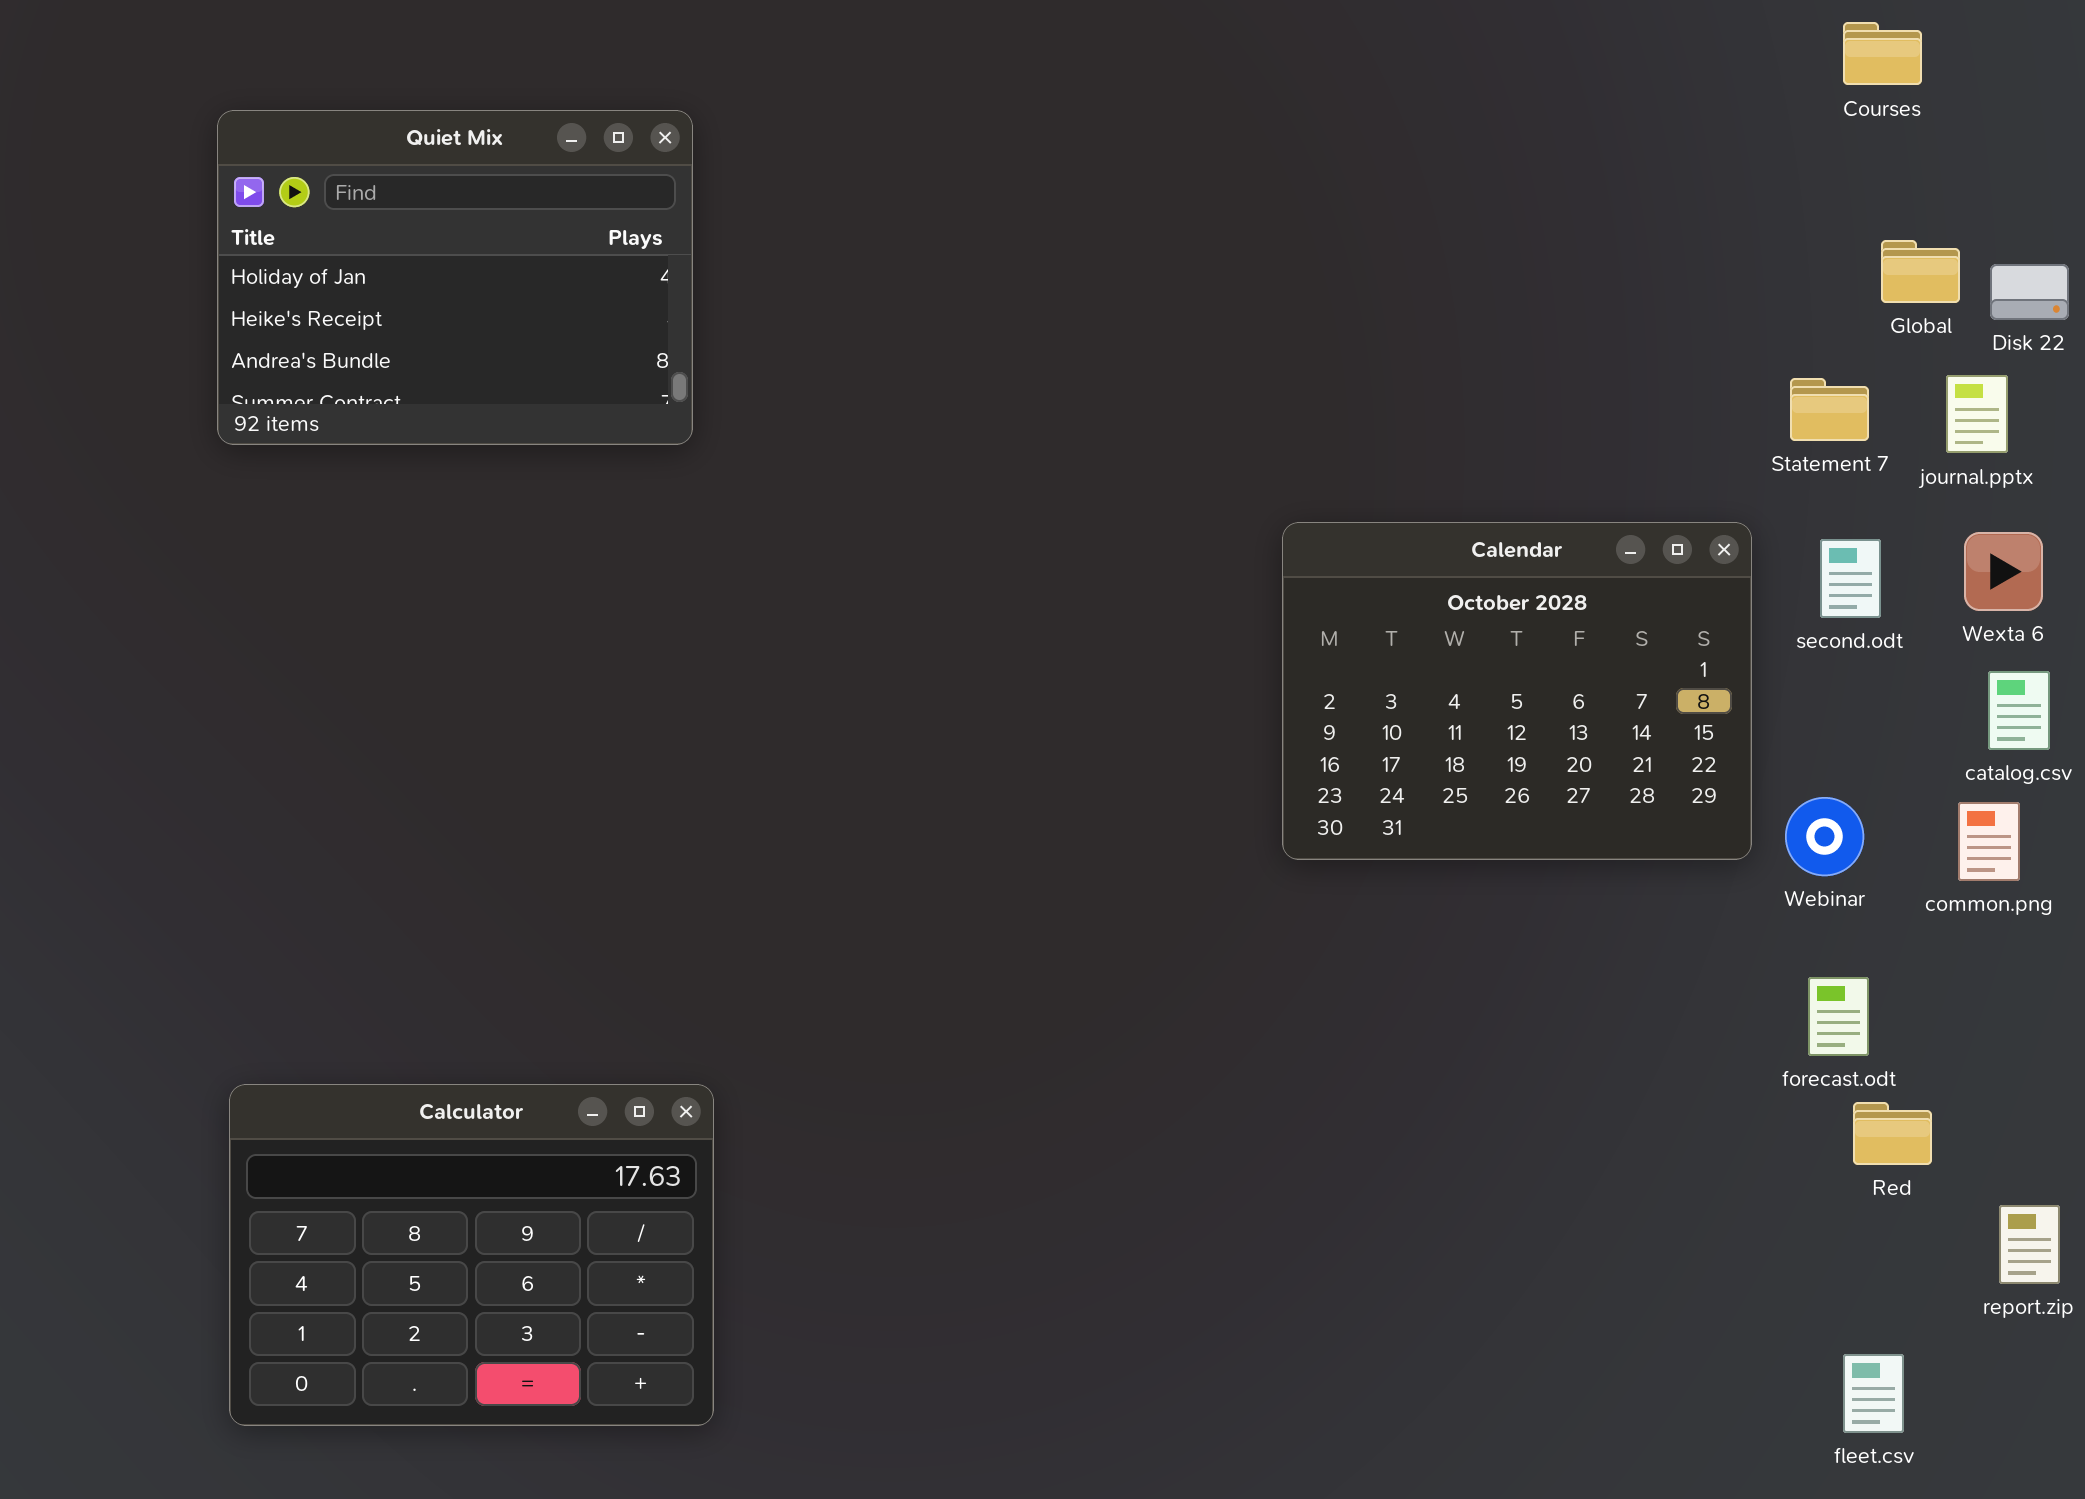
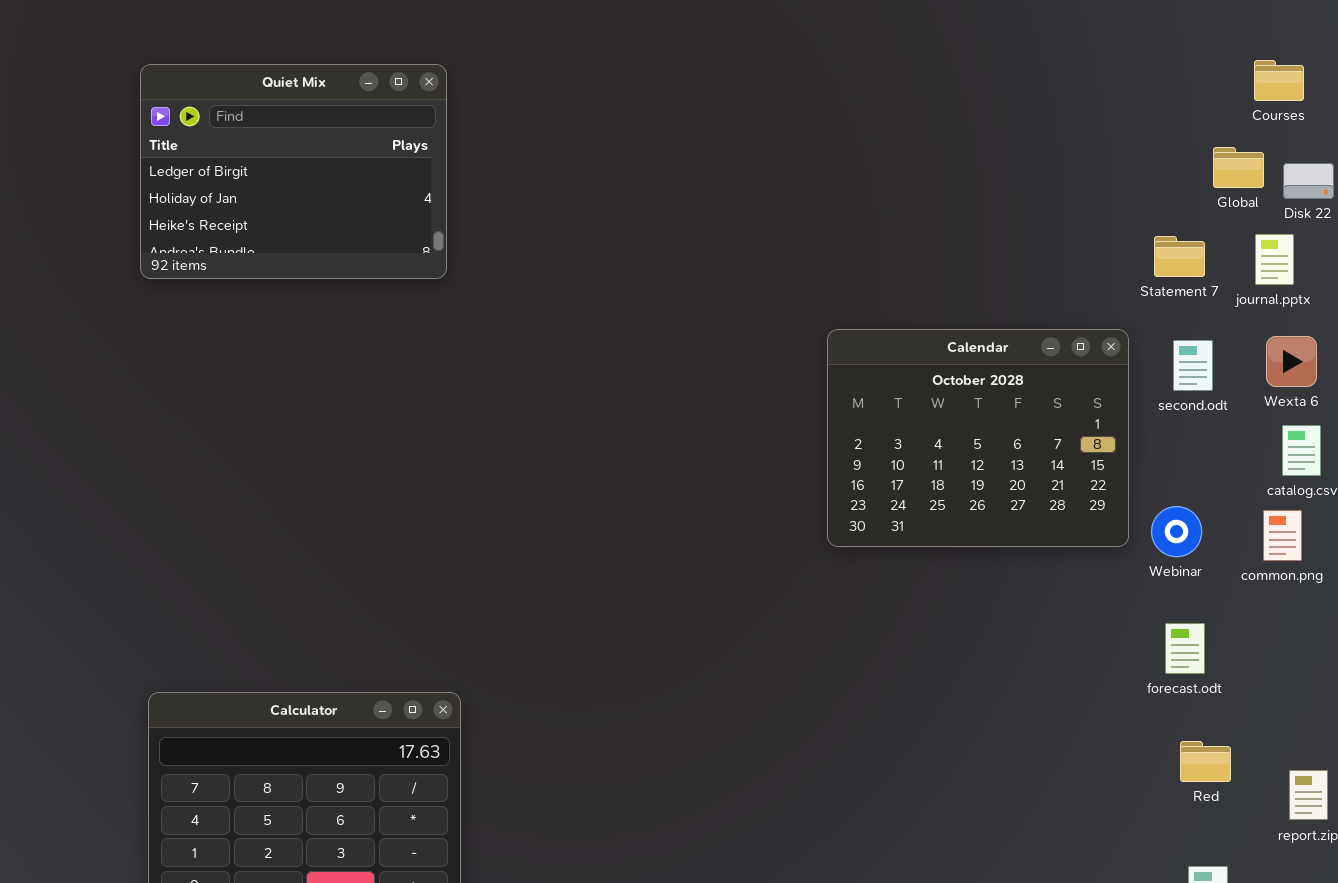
Courses: [1843,22,1922,85] -> [1254,60,1304,101], moved
Quiet Mix: [217,110,693,445] -> [140,64,447,279], scrolled up 1 row
Red: [1853,1102,1932,1165] -> [1180,741,1231,782], moved

